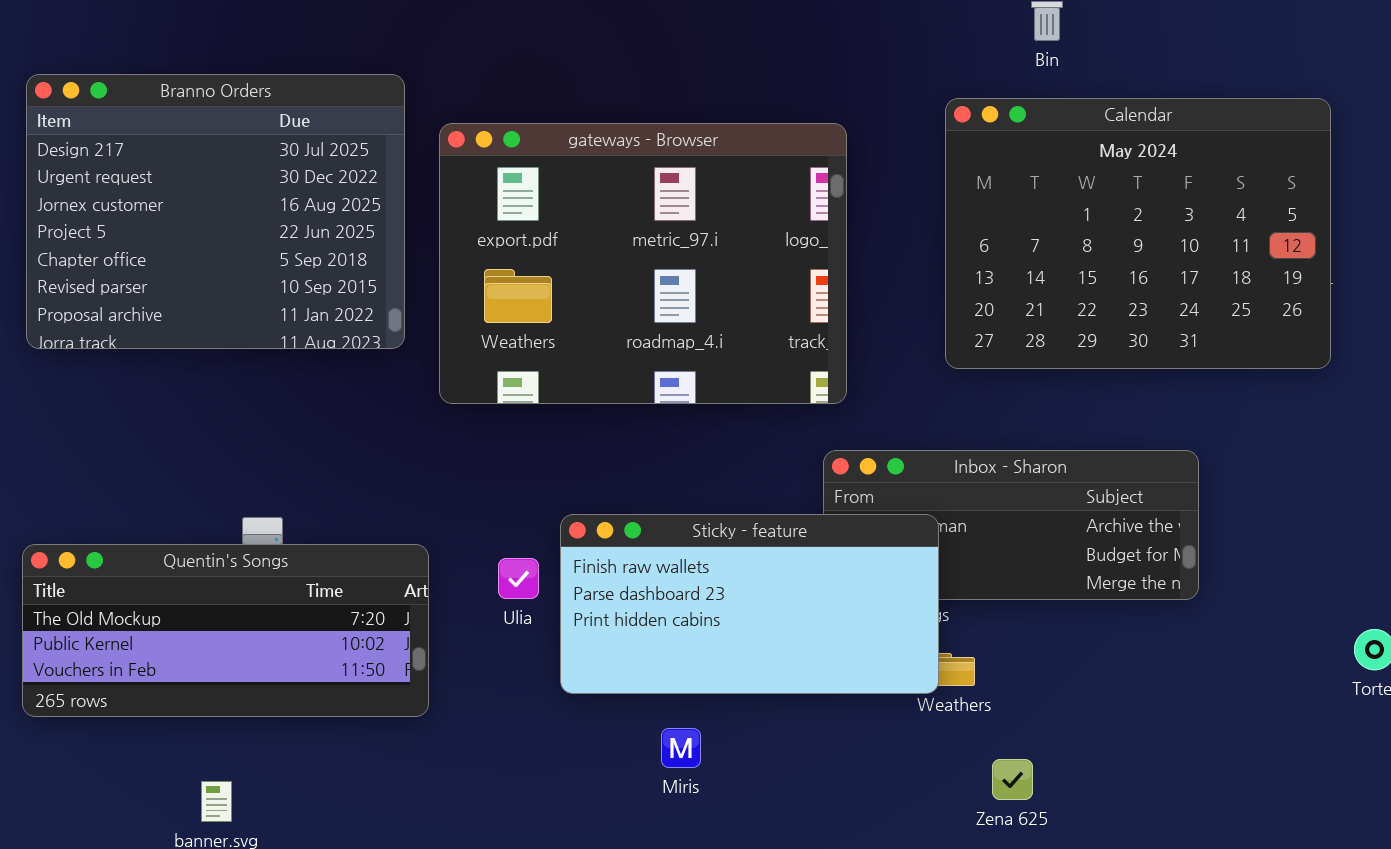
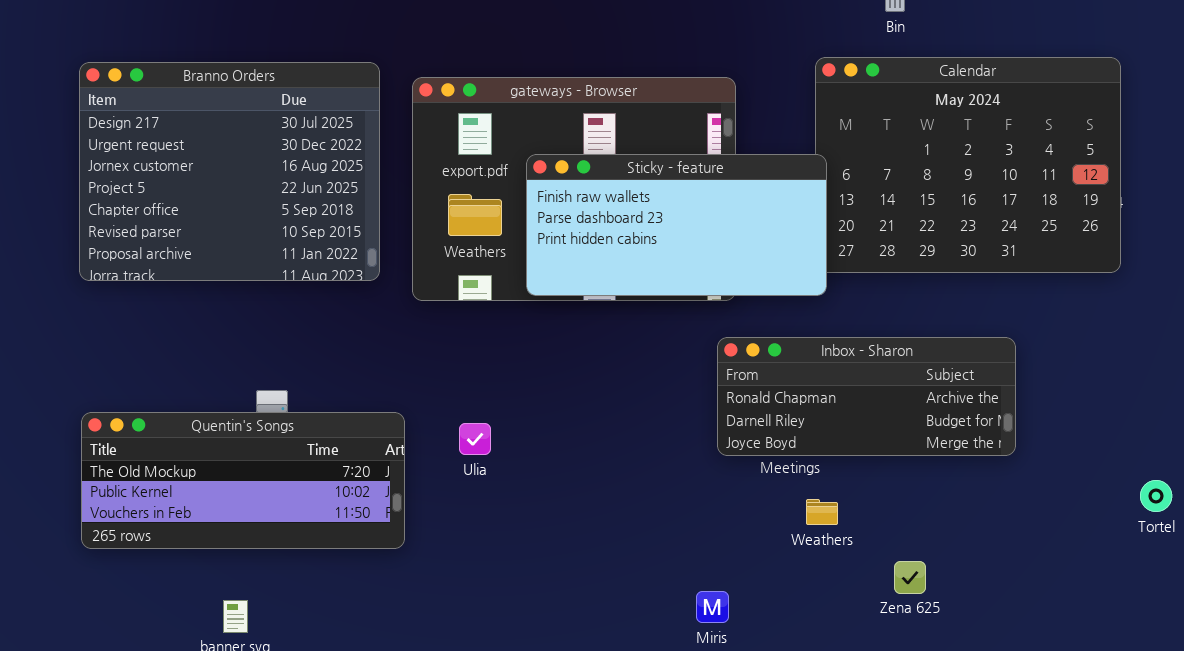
Branno Orders: [26,74,405,349] -> [79,62,380,281], moved
Sticky - feature: [560,514,939,694] -> [526,154,827,296], moved
Miris: [661,728,701,768] -> [696,591,729,623], moved
Zena 625: [992,759,1033,800] -> [894,561,926,594], moved

